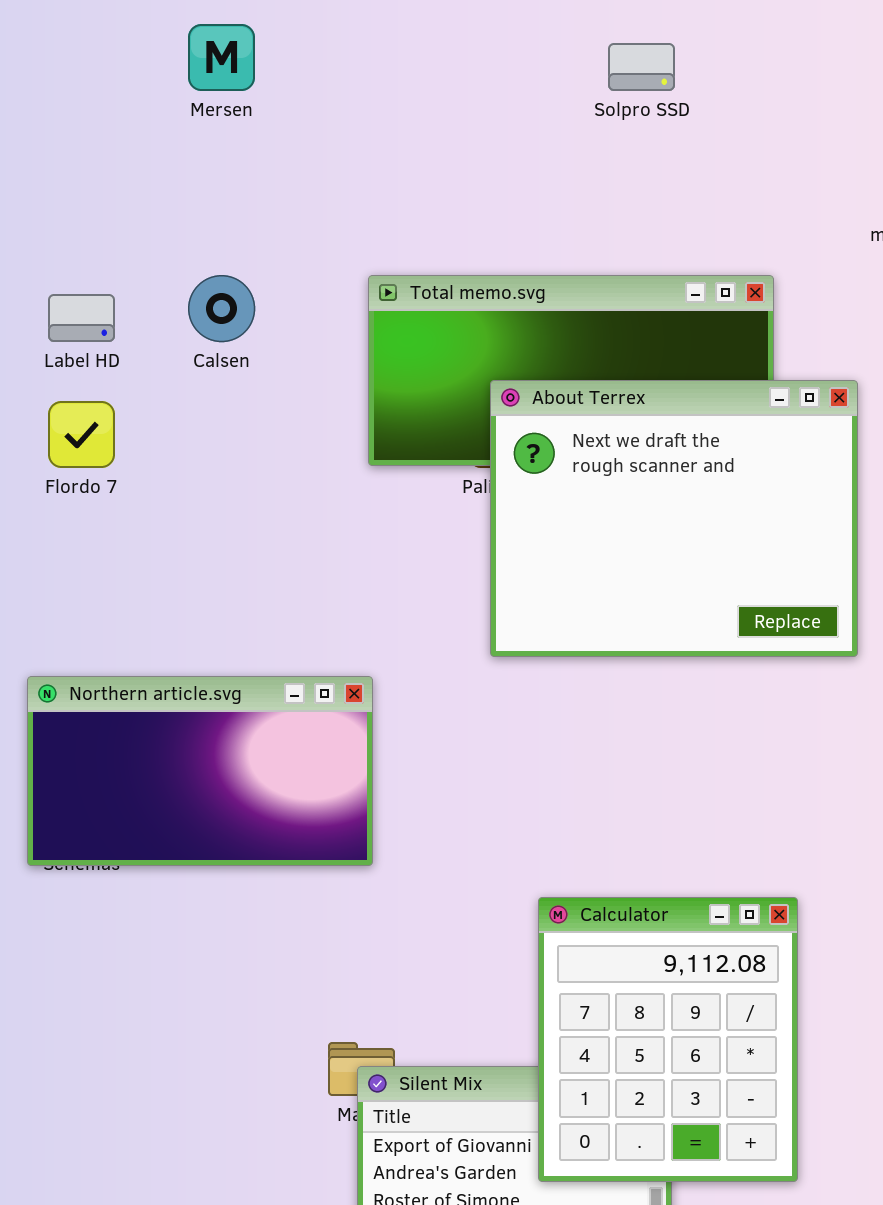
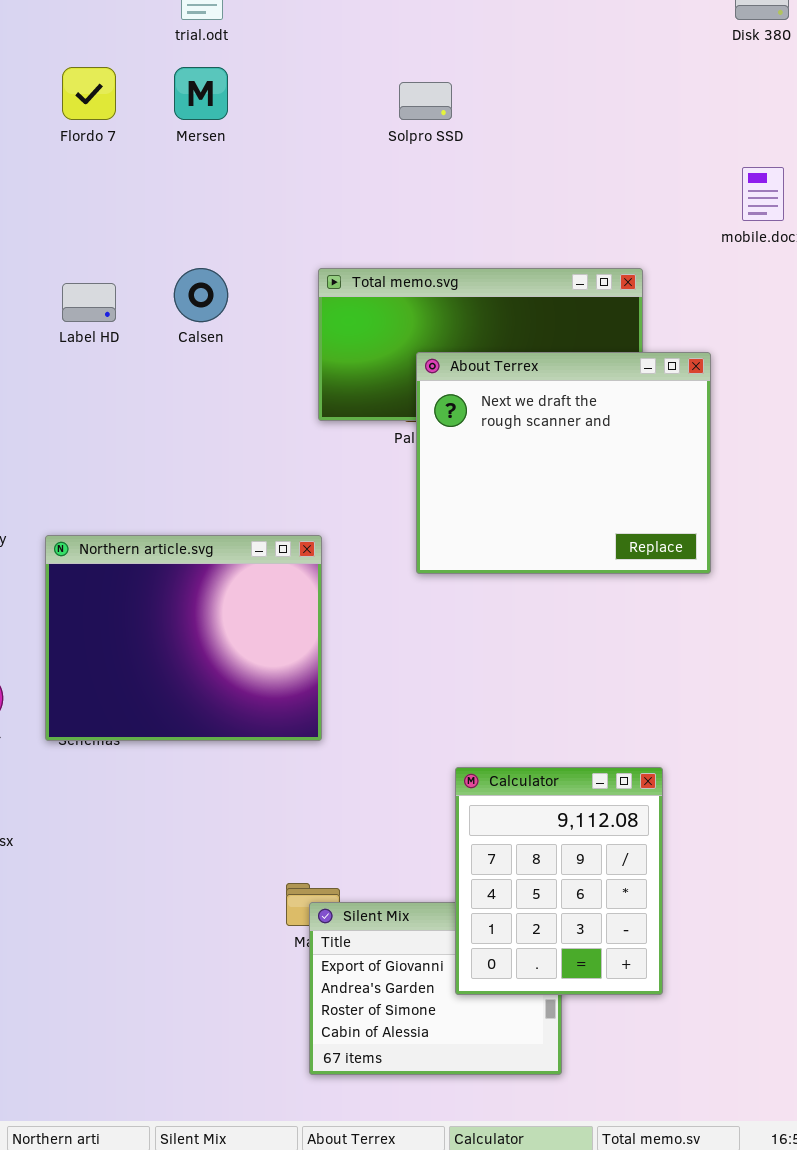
Solpro SSD: [608,43,675,91] -> [399,82,452,120], moved
Flordo 7: [48,401,115,468] -> [62,67,116,120], moved
Northern article.svg: [27,676,373,866] -> [45,535,322,741], resized

